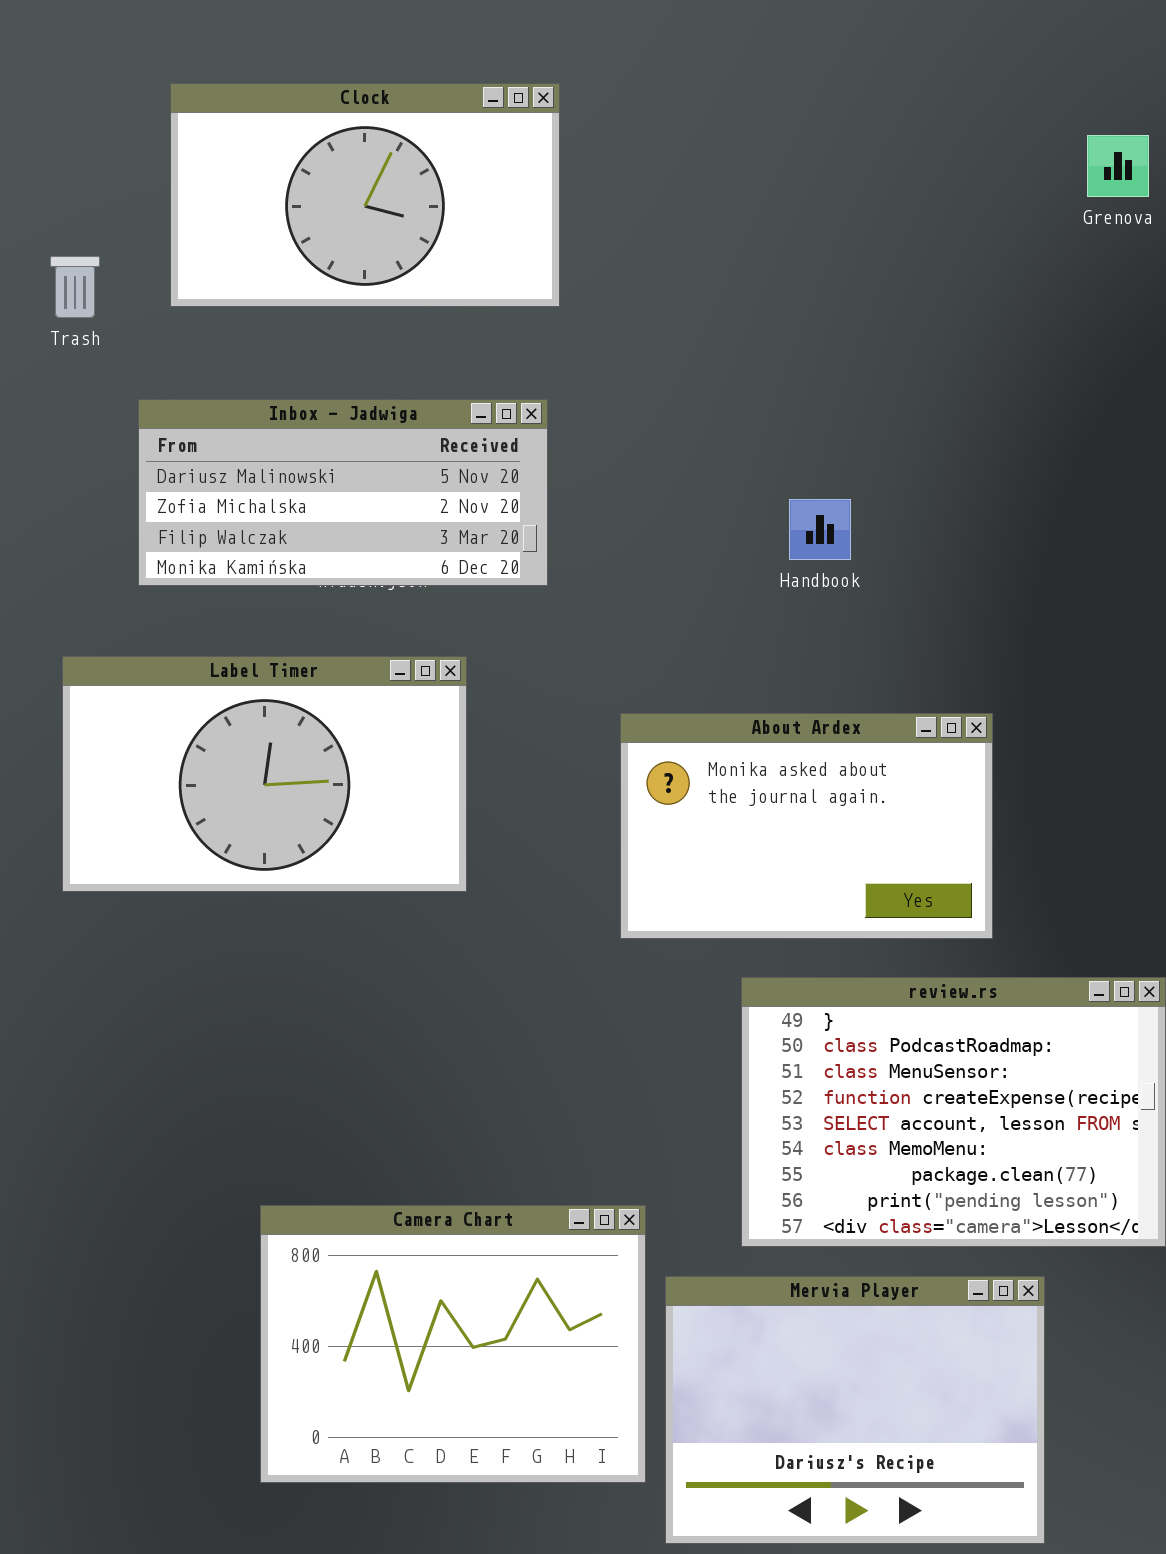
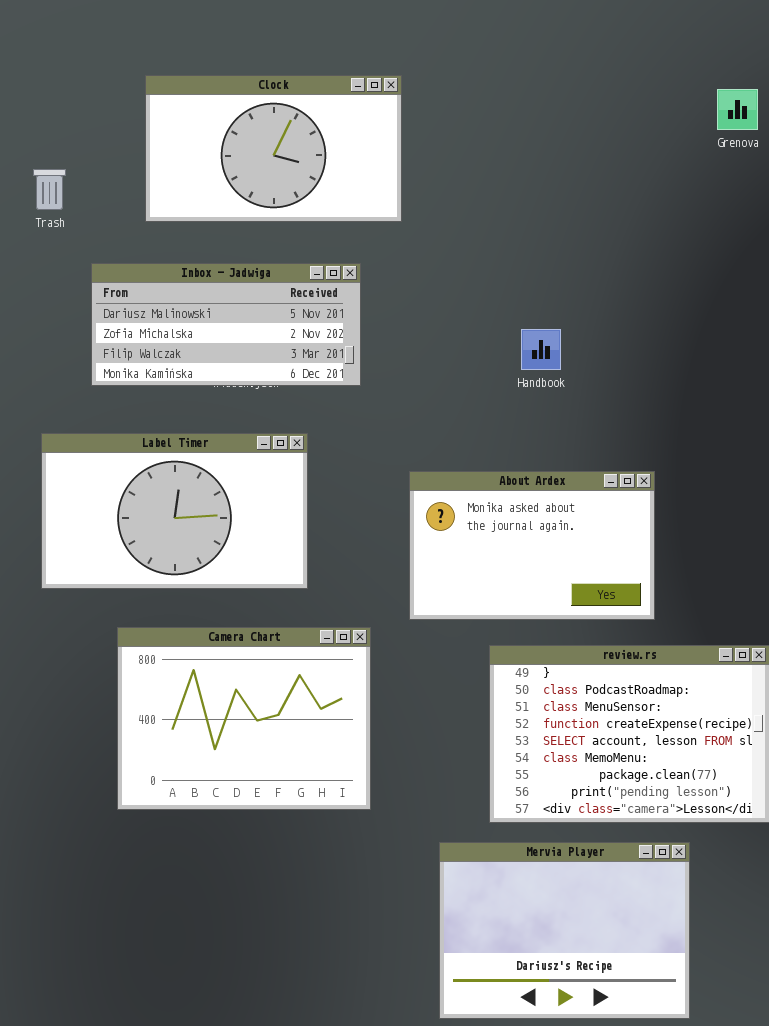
Clock: [170,83,560,307] -> [145,75,402,222], moved
Camera Chart: [260,1205,646,1483] -> [117,627,371,810], moved

